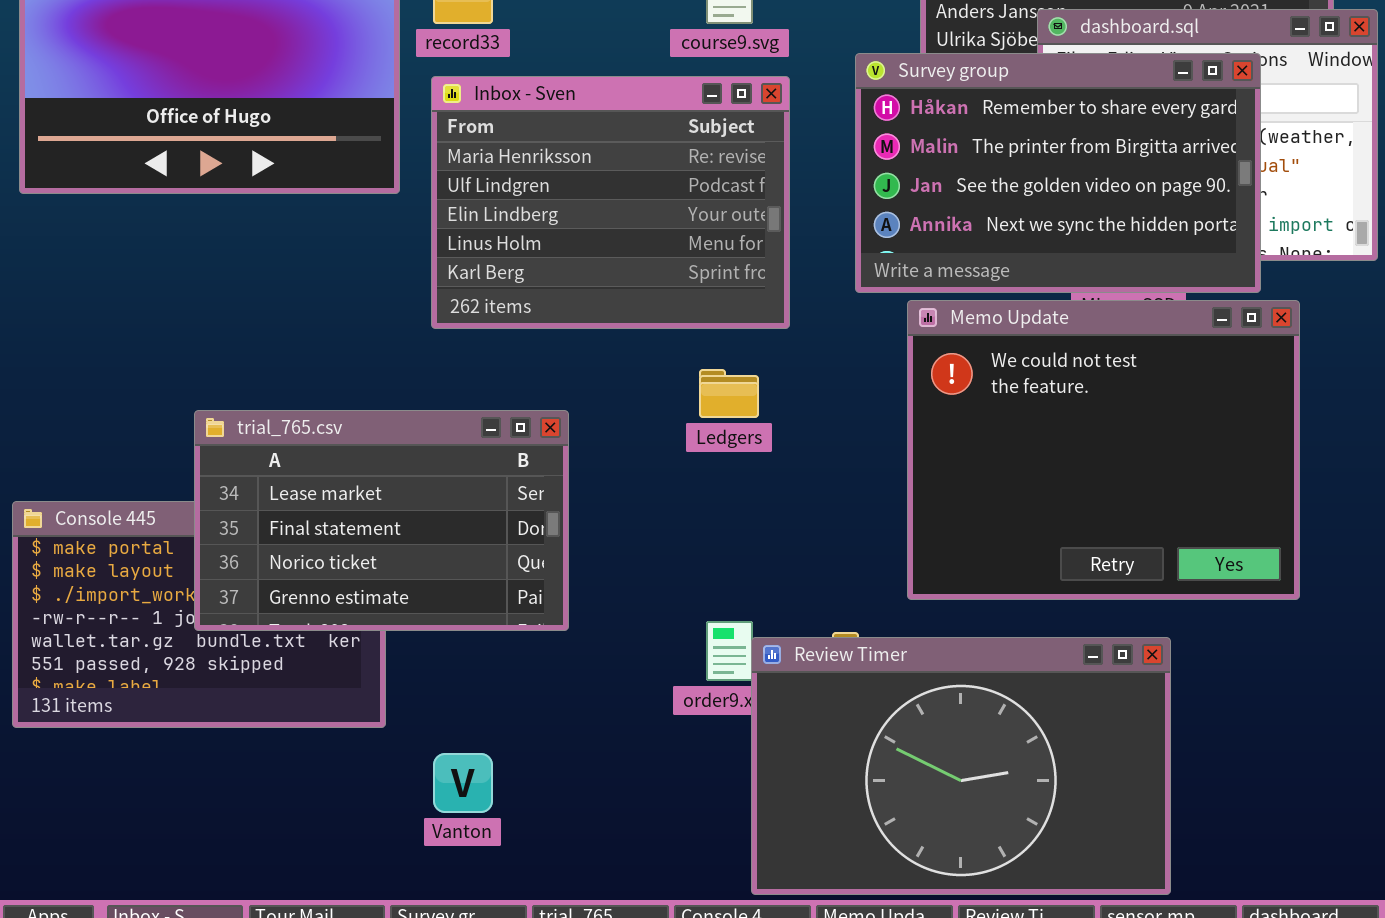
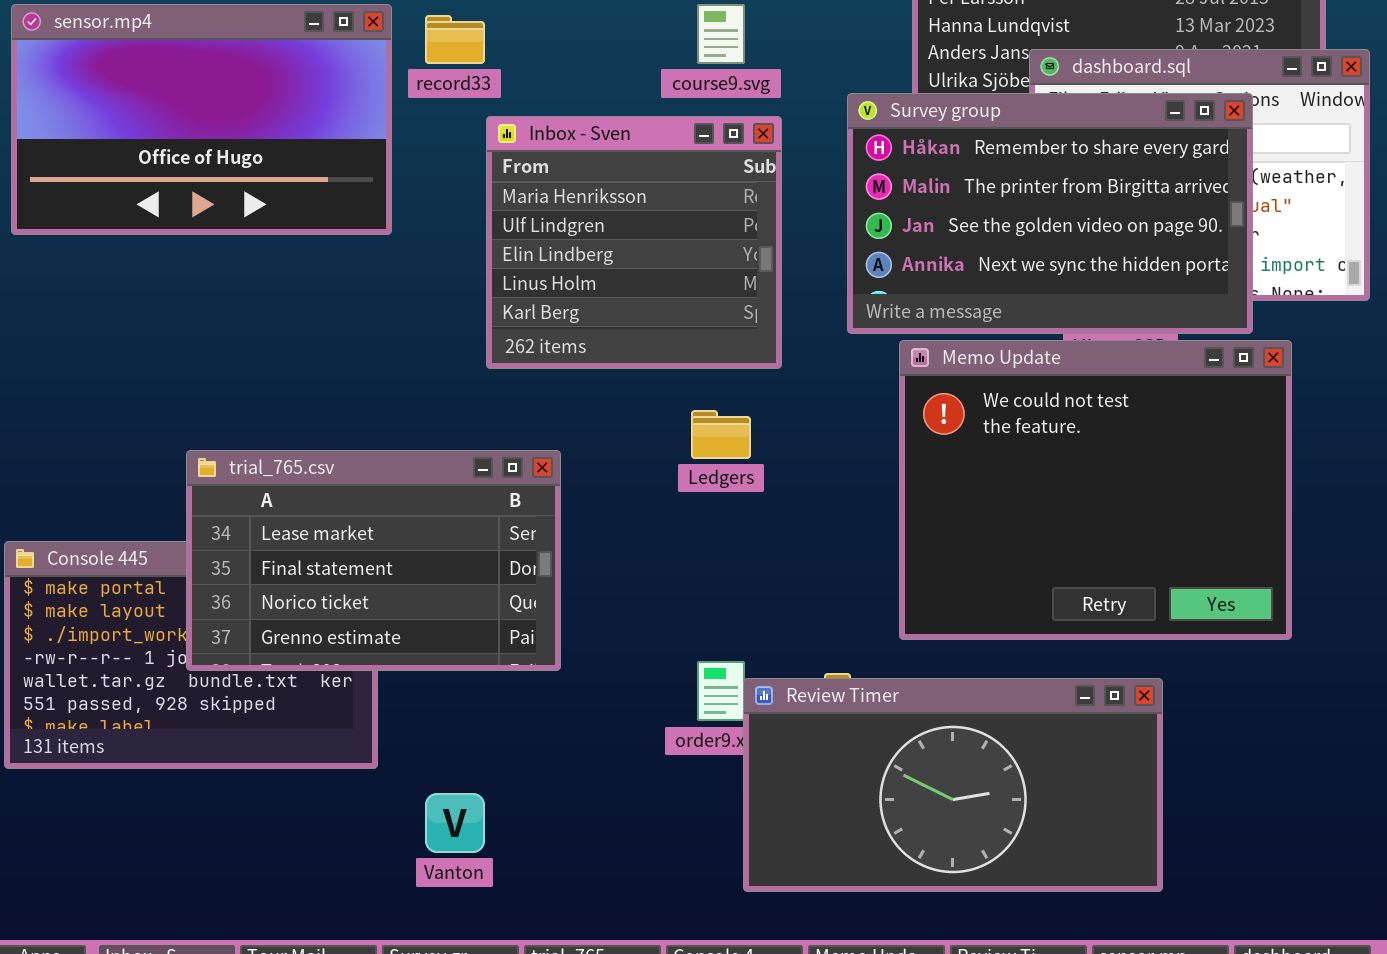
Inbox - Sven: [431,76,790,329] -> [486,116,782,369], resized
Review Timer: [751,637,1171,895] -> [743,678,1163,892], resized

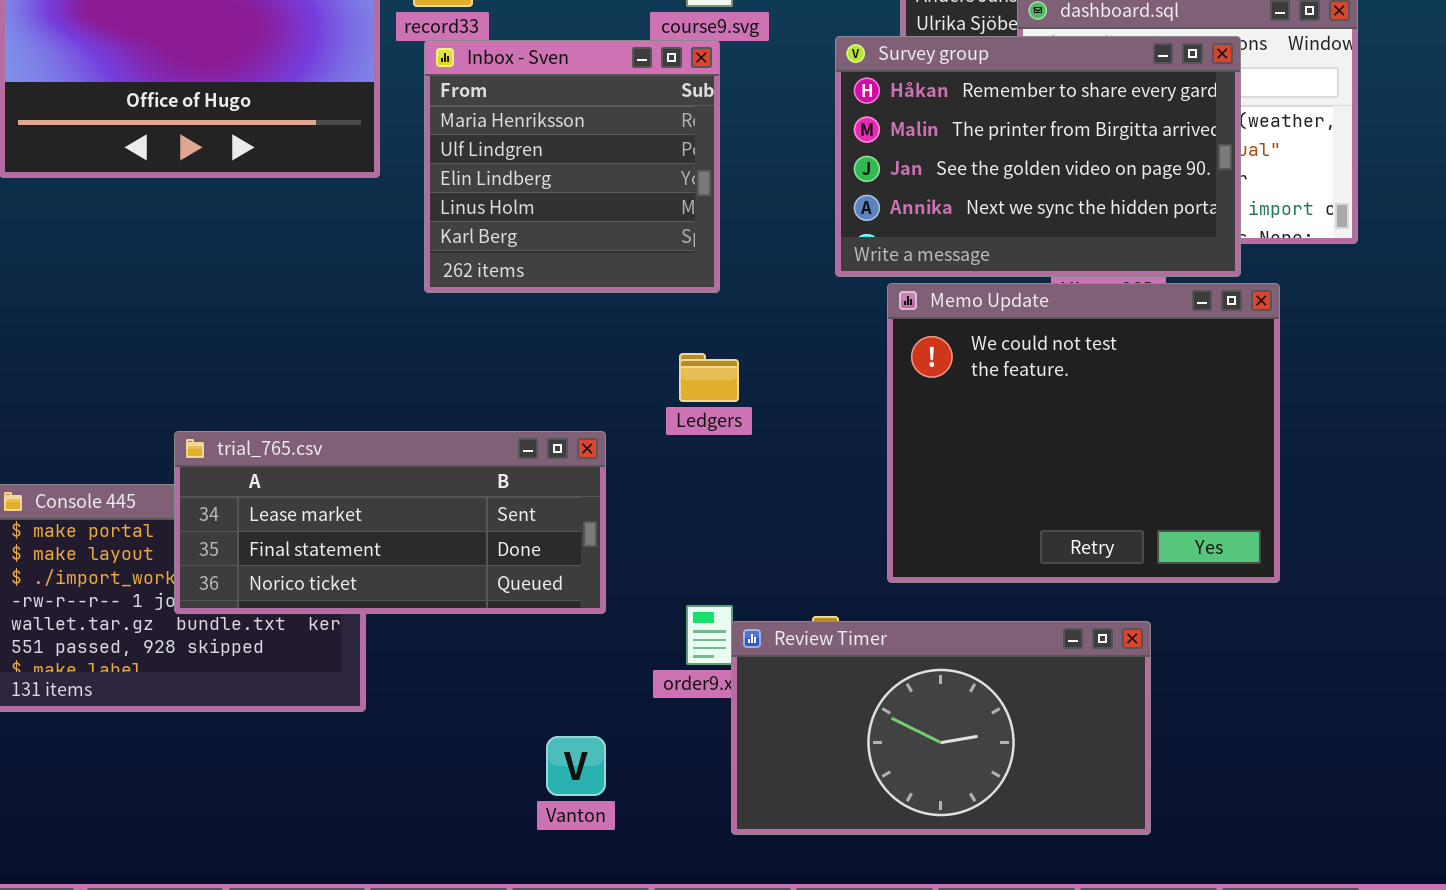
Inbox - Sven: [486,116,782,369] -> [424,40,720,293], moved
trial_765.csv: [186,450,561,671] -> [174,431,606,614], resized
Vanton: [425,793,485,853] -> [546,736,606,796], moved

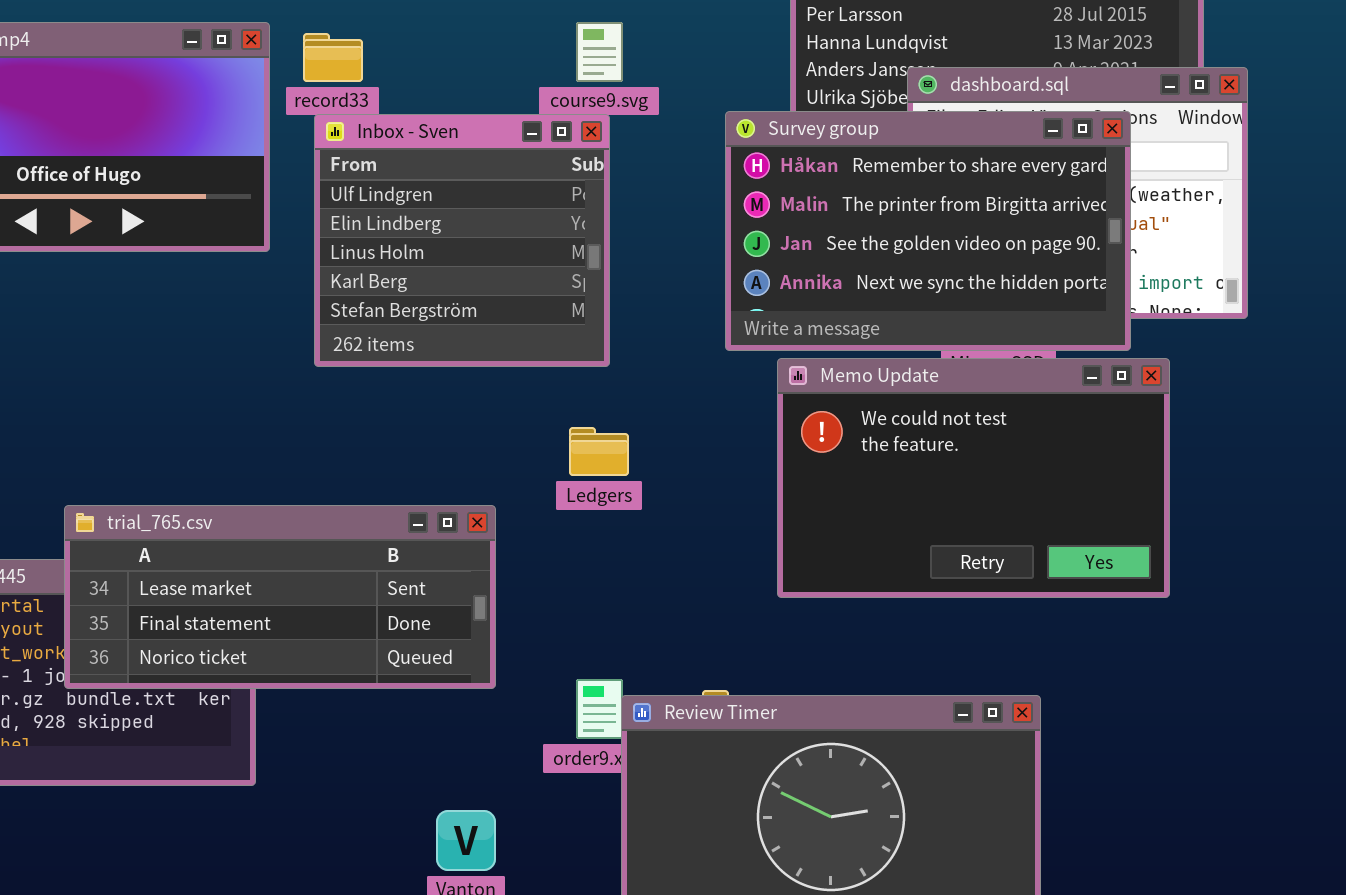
Inbox - Sven: [424,40,720,293] -> [314,114,610,367], scrolled down 1 row
Memo Update: [887,283,1280,583] -> [777,358,1170,598], resized

